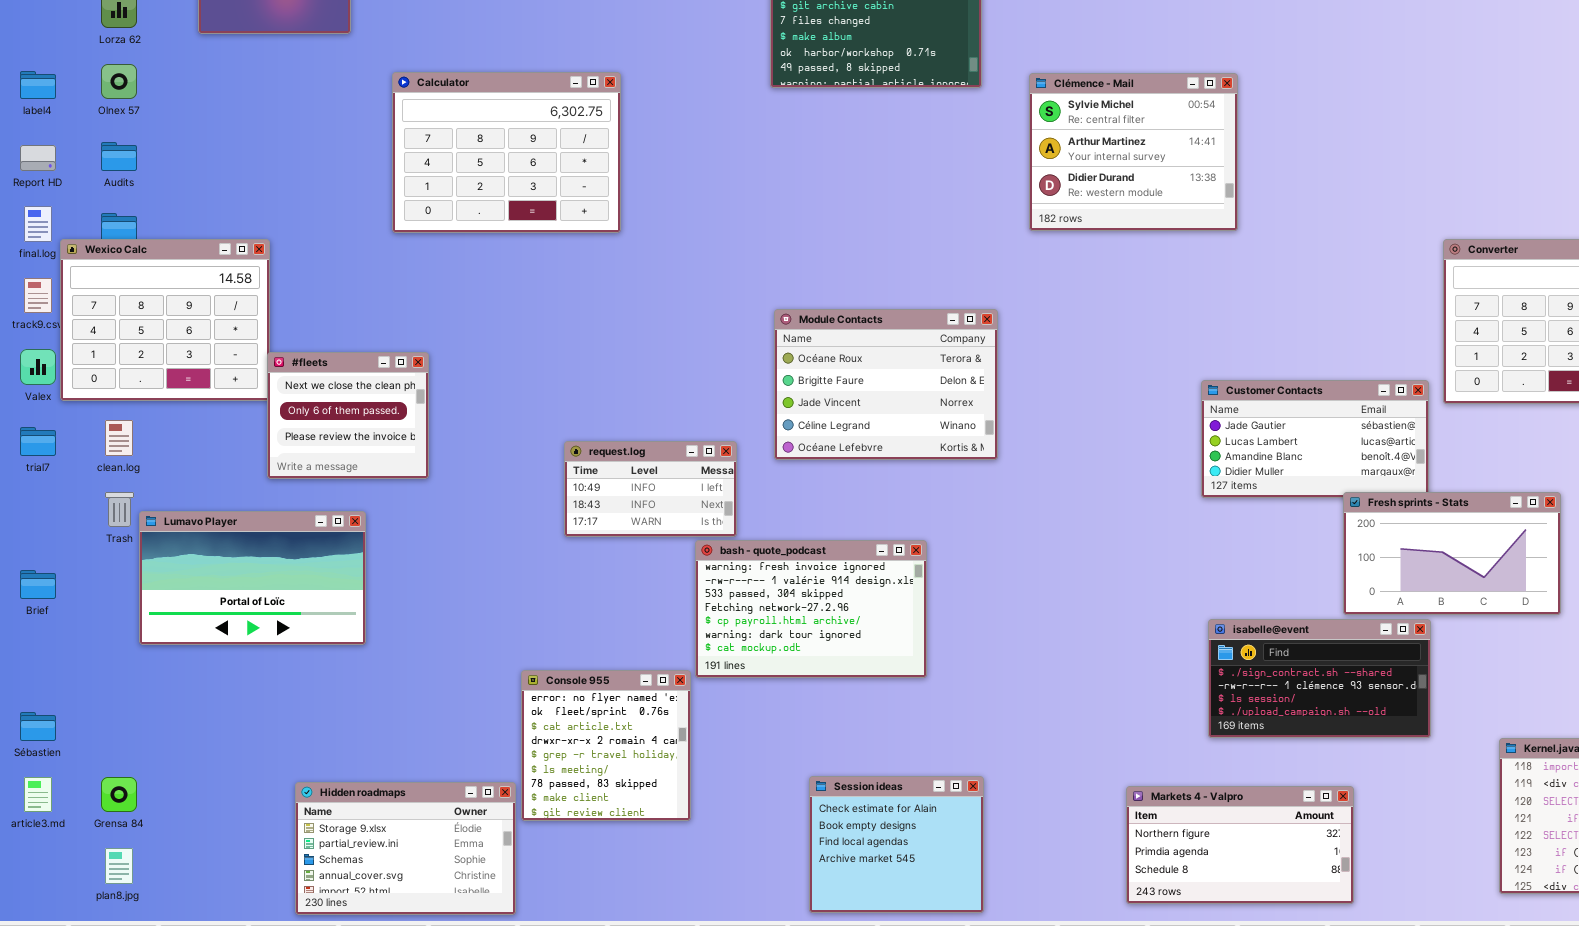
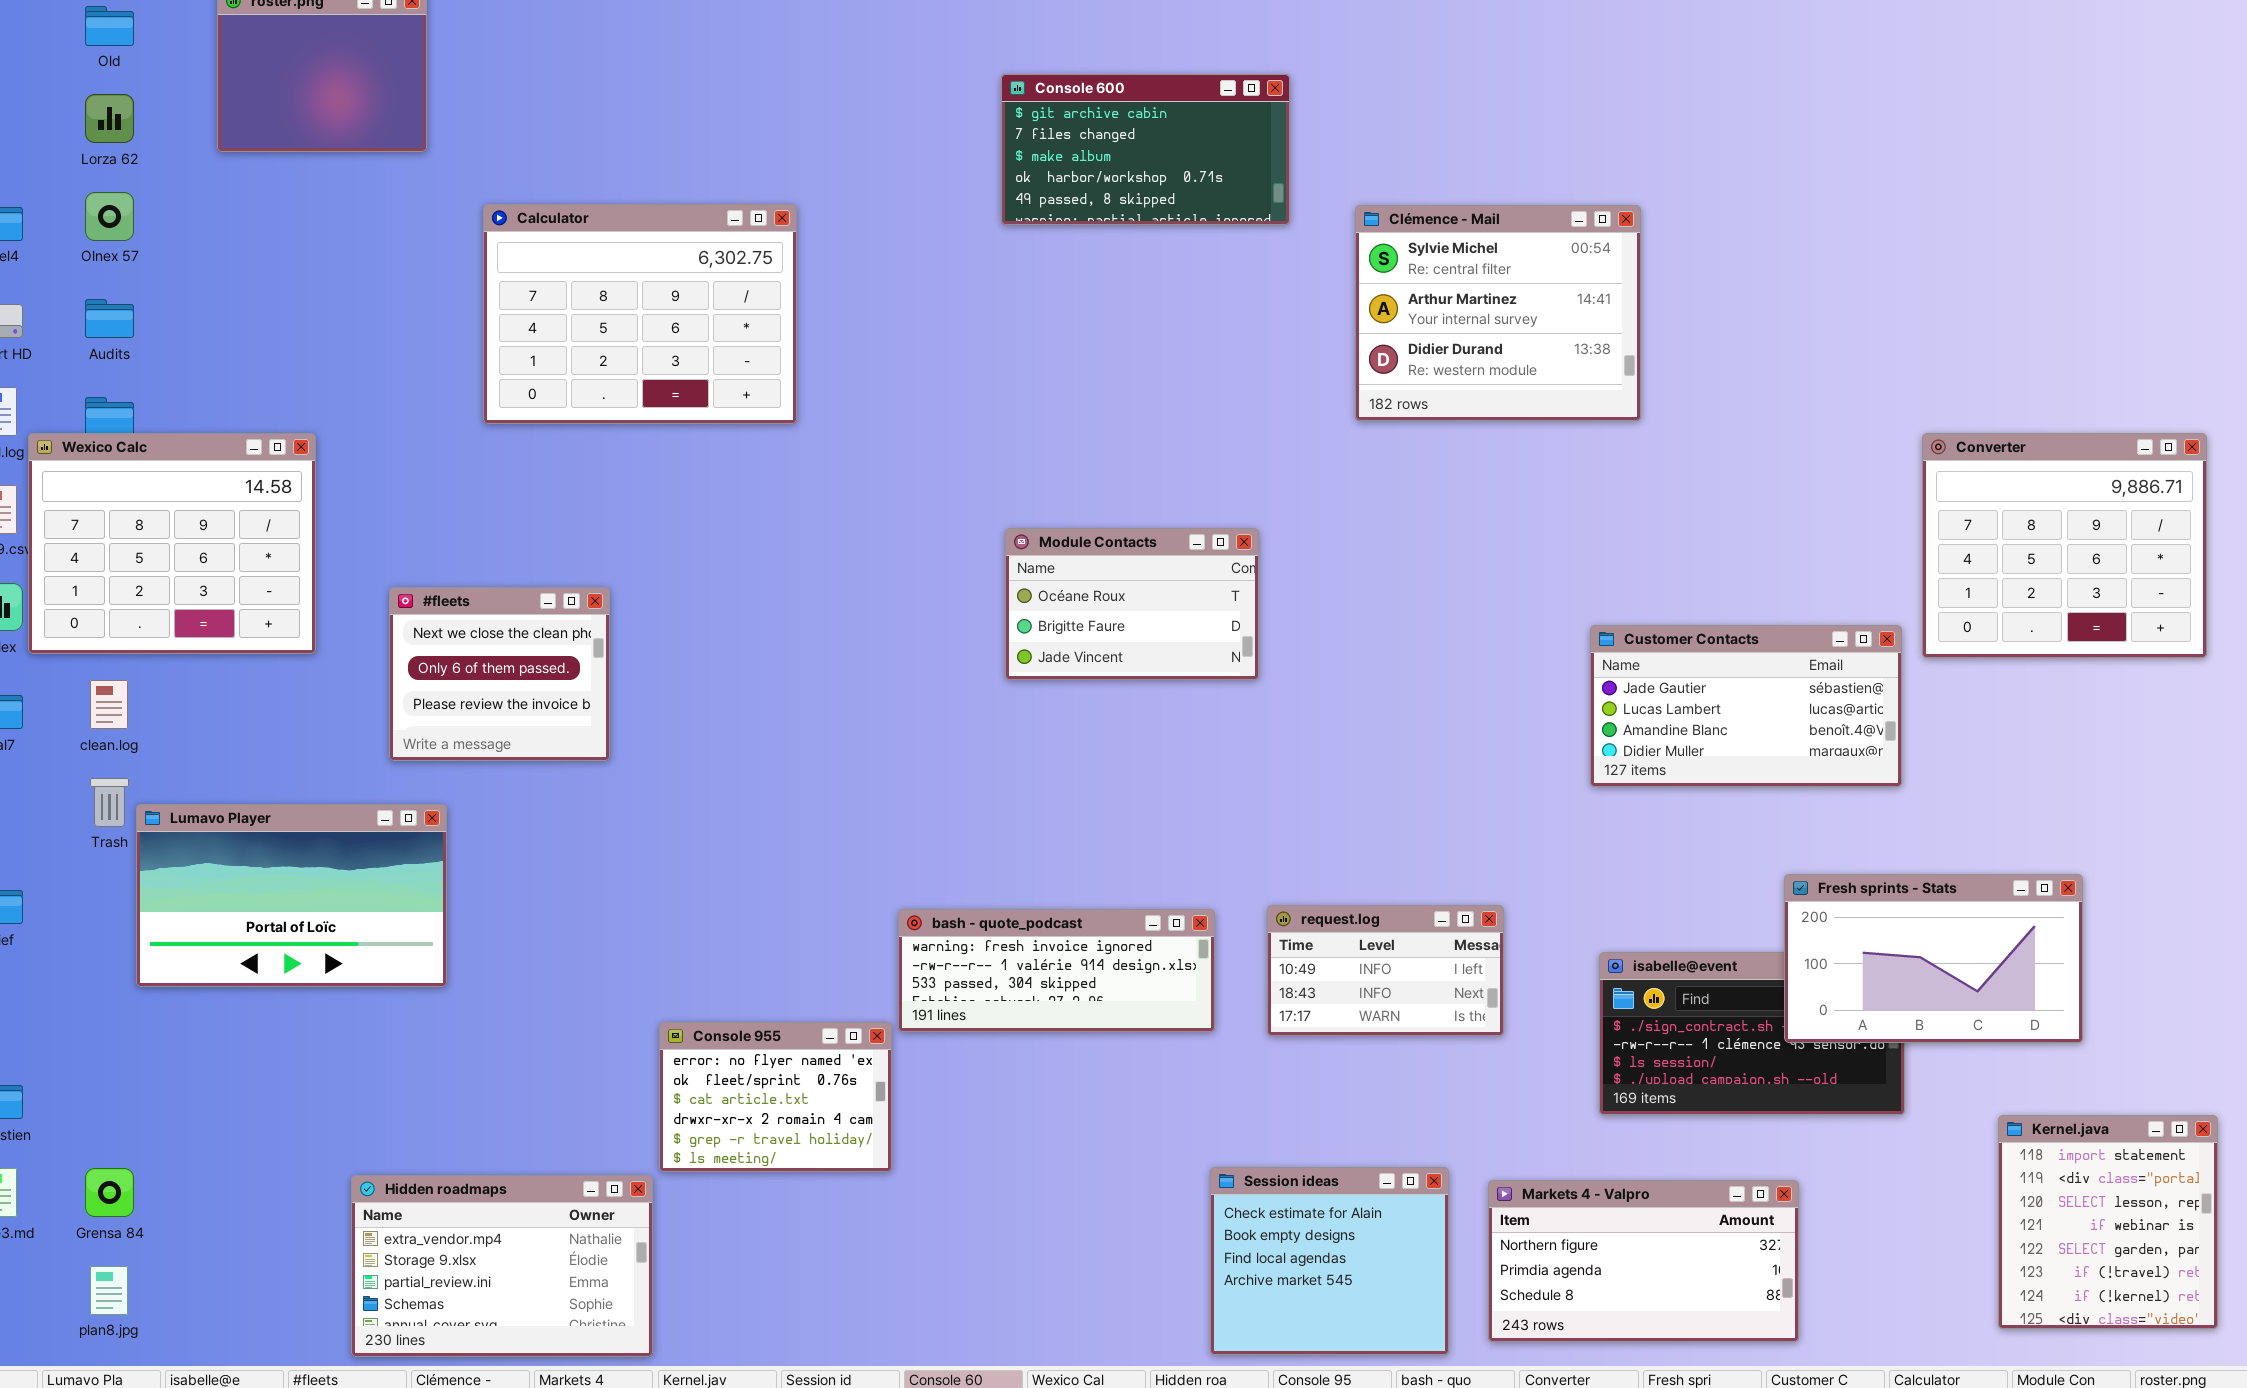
Module Contacts: [774,309,998,460] -> [1005,528,1259,680], resized
#fleets: [267,352,429,479] -> [389,587,610,761], moved
request.log: [564,441,737,537] -> [1267,905,1504,1036], moved
Fresh sprints - Stats: [1343,492,1561,615] -> [1784,874,2083,1043], moved
bash - quote_podcast: [695,540,927,678] -> [898,909,1215,1032], resized
Console 955: [521,670,691,821] -> [659,1022,892,1172], resized
Session ideas: [809,776,984,913] -> [1210,1167,1449,1355], moved
Hidden roadmaps: [295,782,516,915] -> [351,1175,653,1357], scrolled up 1 row

